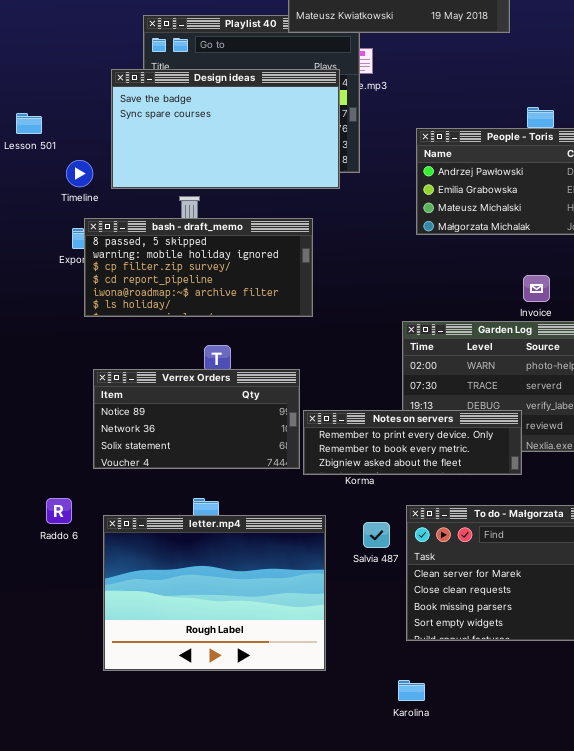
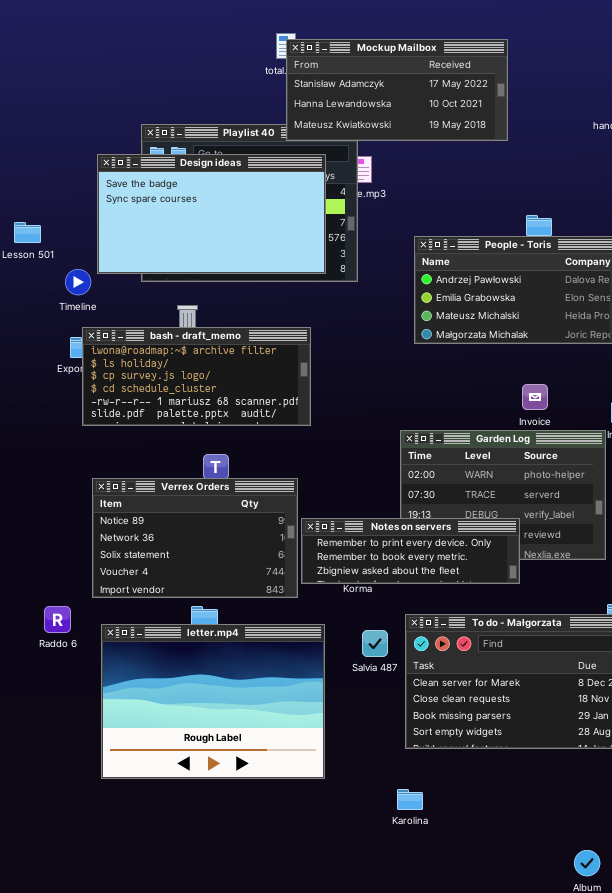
Design ideas: [111,69,340,189] -> [97,154,326,274], moved
bash - draft_memo: [84,218,313,317] -> [82,327,311,426], scrolled down 4 rows
Verrex Orders: [93,369,300,469] -> [92,478,298,598], resized

